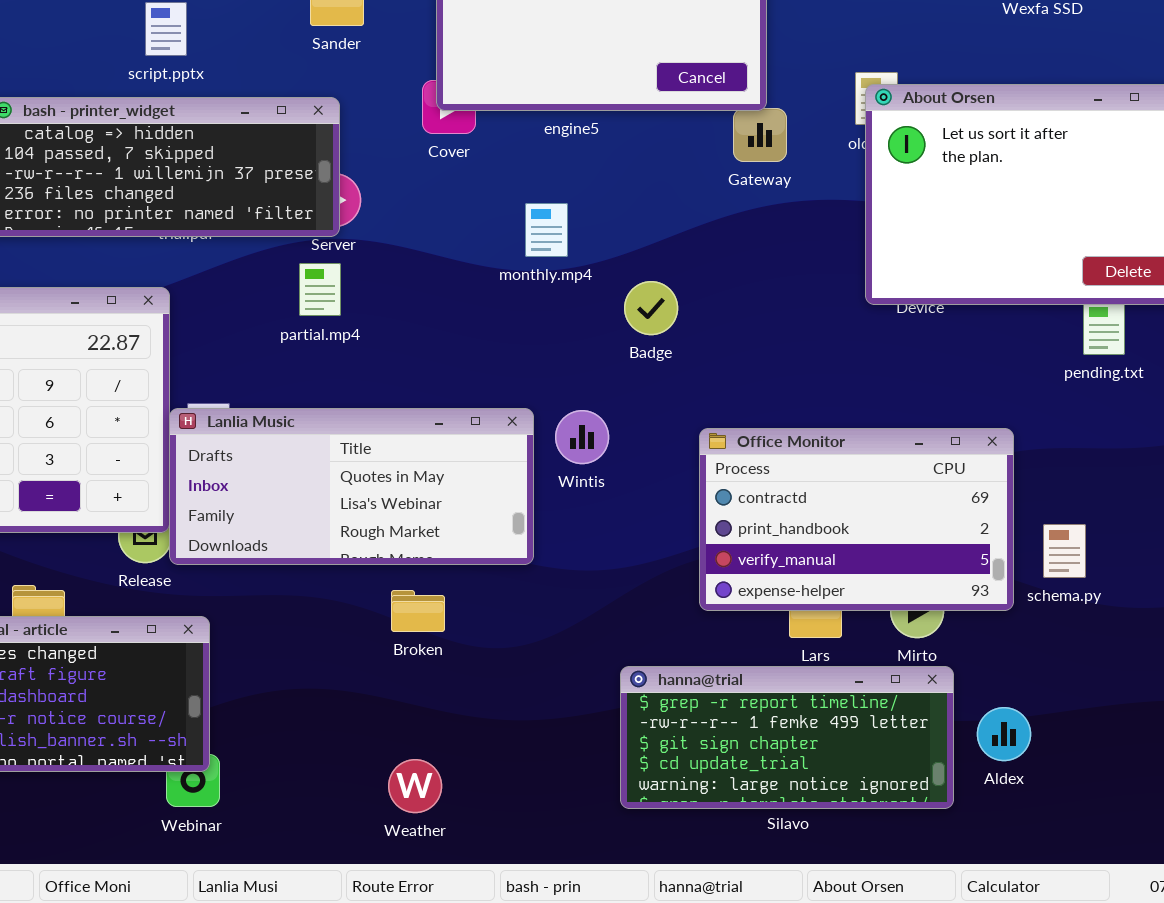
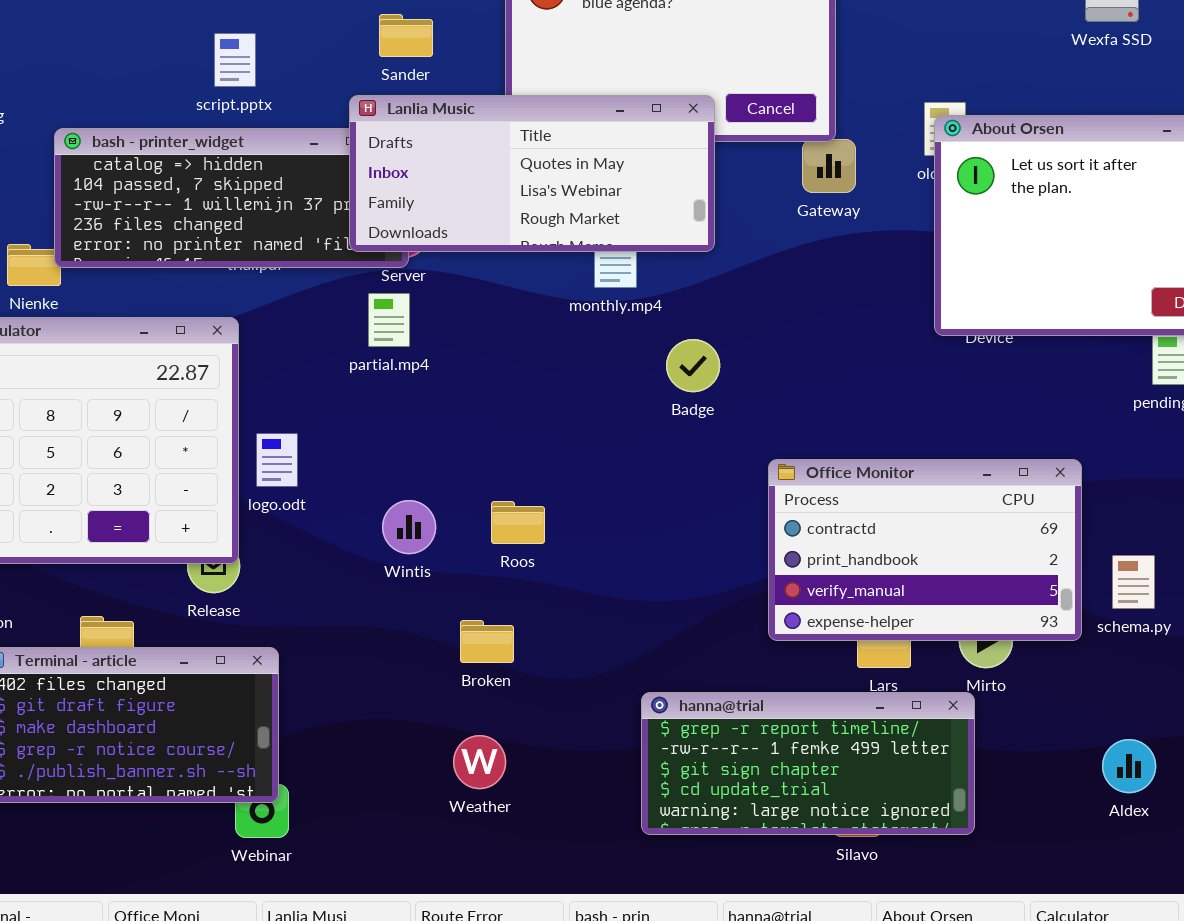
Badge: [624,281,678,335] -> [666,339,720,392], moved
Lanlia Music: [169,408,534,565] -> [349,95,715,252], moved
Wintis: [555,410,609,464] -> [382,500,436,554], moved
hanna@trial: [620,666,954,809] -> [641,692,975,835], moved
Aldex: [977,707,1031,761] -> [1102,739,1156,793], moved
Weather: [388,759,442,813] -> [453,735,506,789], moved

